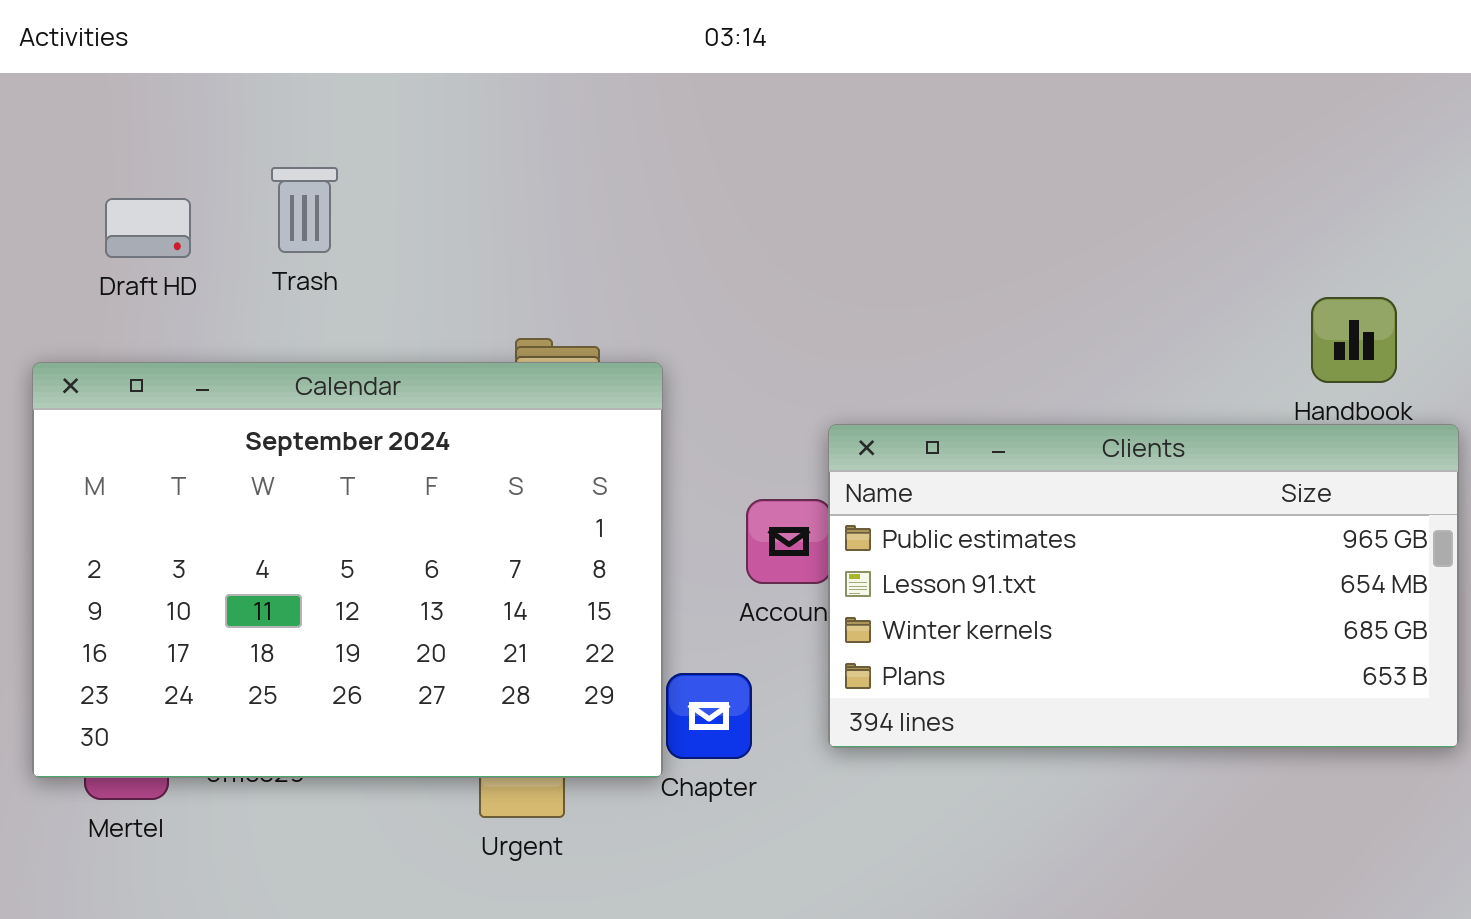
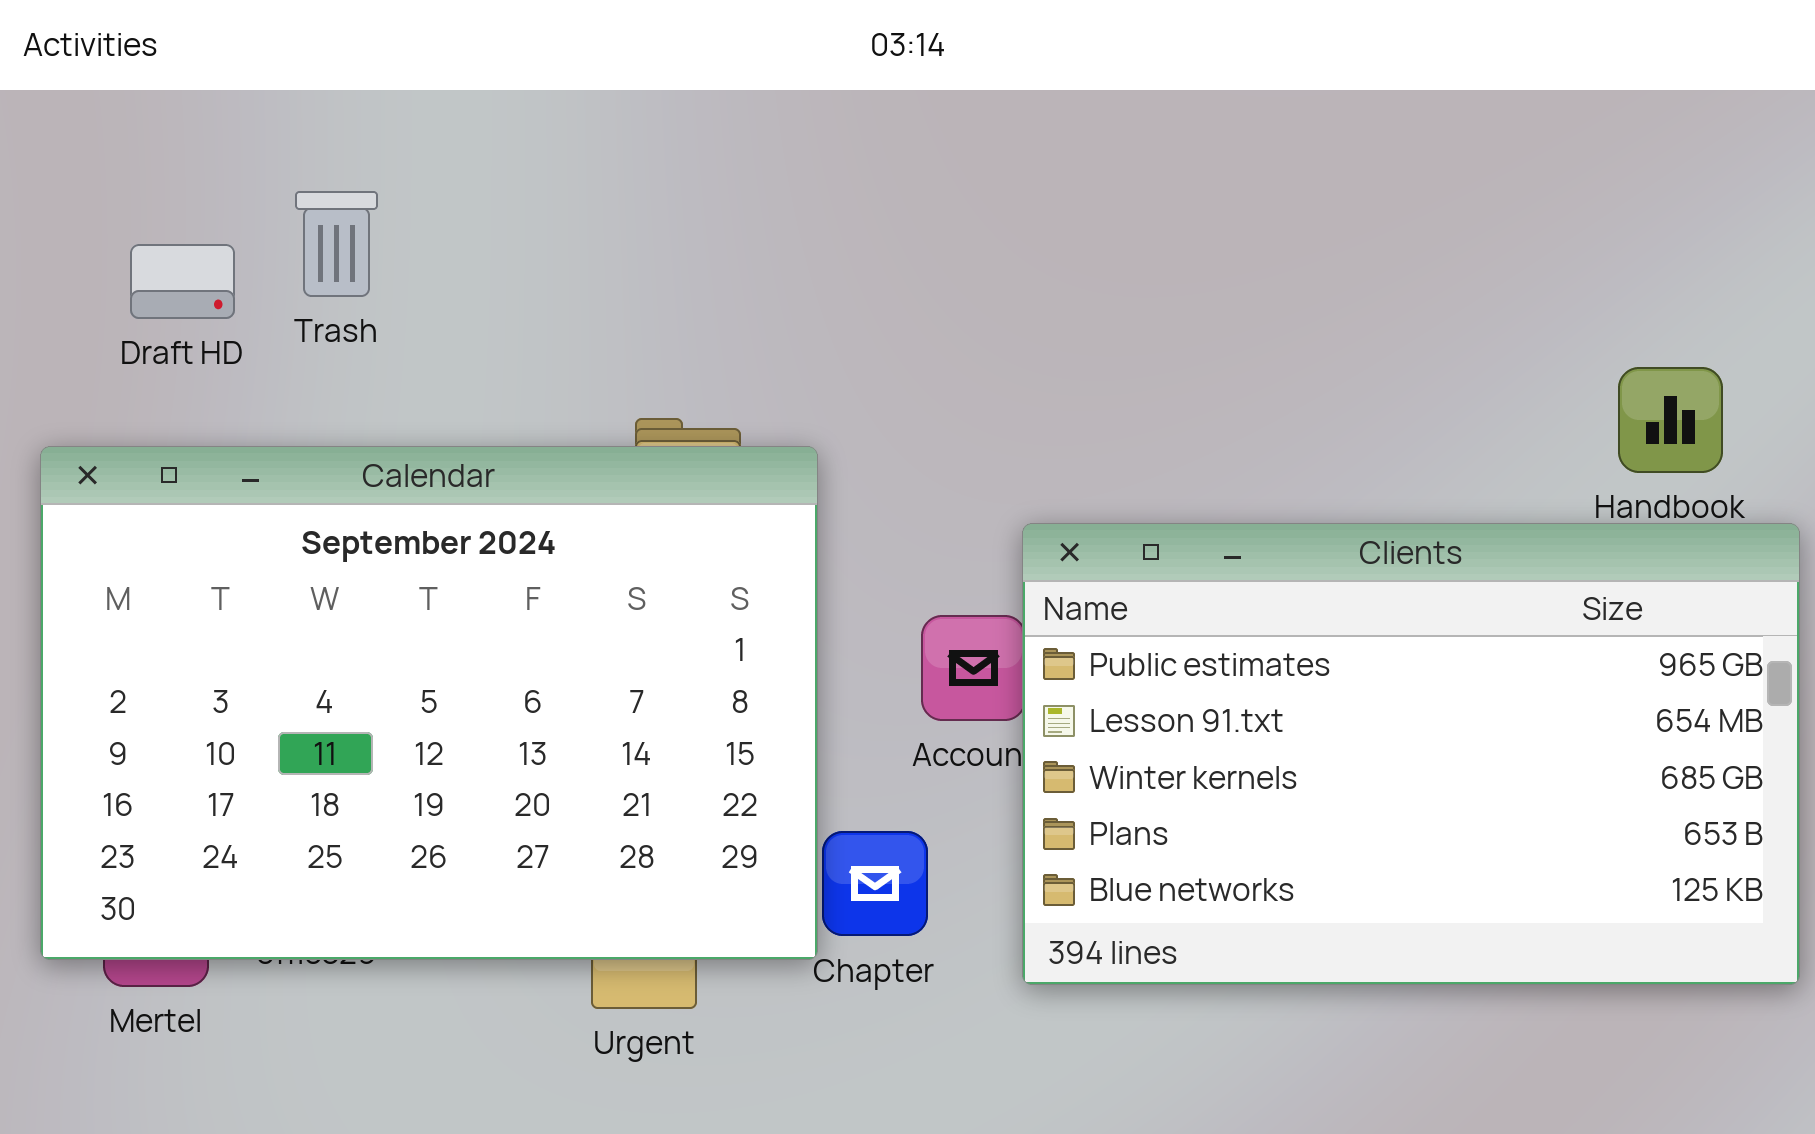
Trash: [271,167,338,253] -> [295,191,378,297], moved
Clients: [828,424,1459,748] -> [1022,523,1800,985], resized

